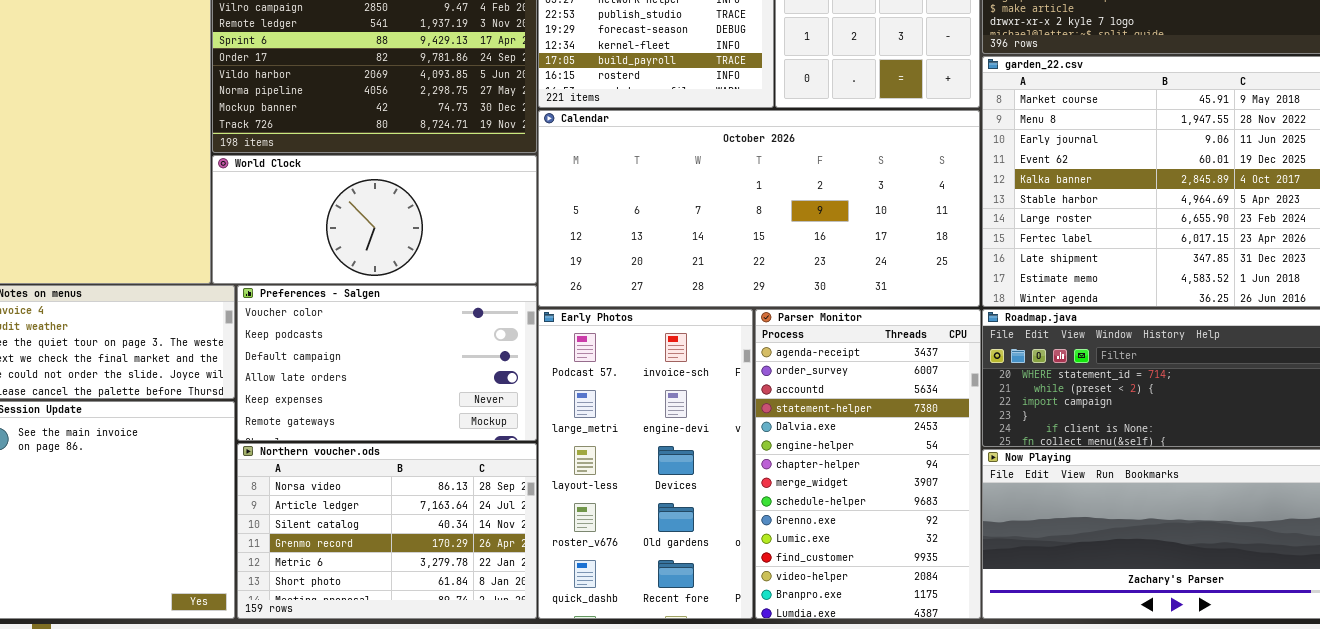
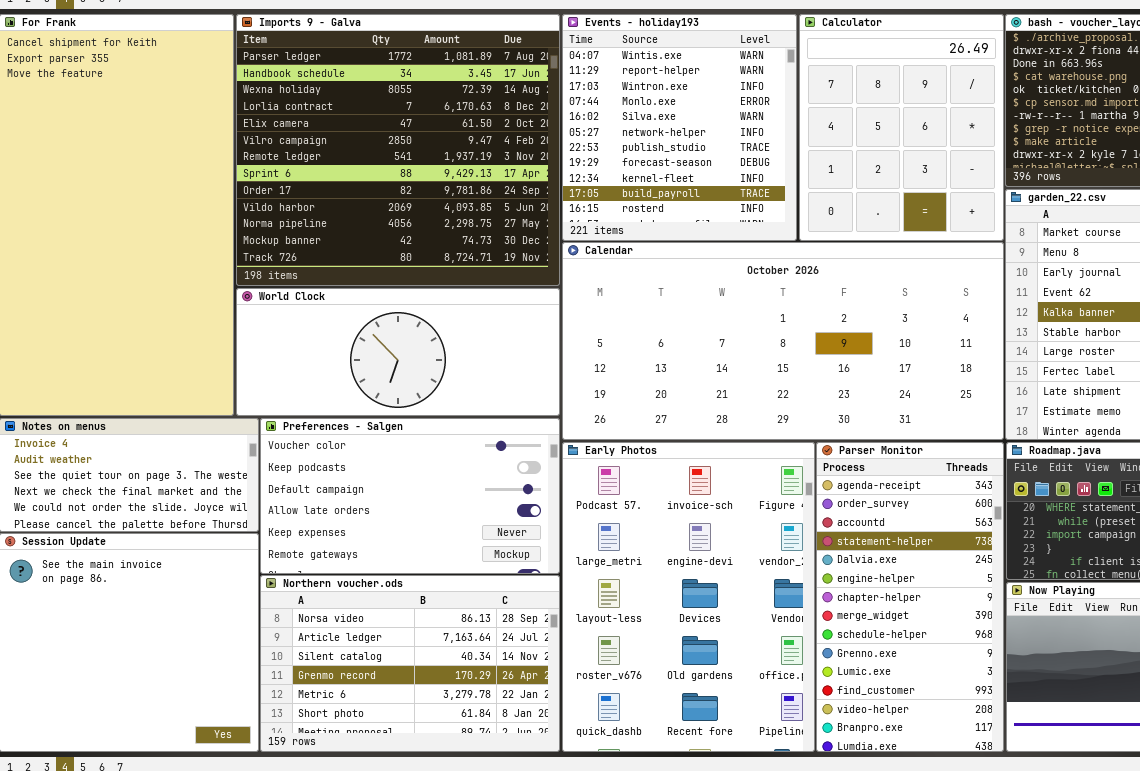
Early Photos: [538,309,753,619] -> [562,442,815,752], resized
Parser Monitor: [755,309,981,619] -> [816,442,1004,752], resized

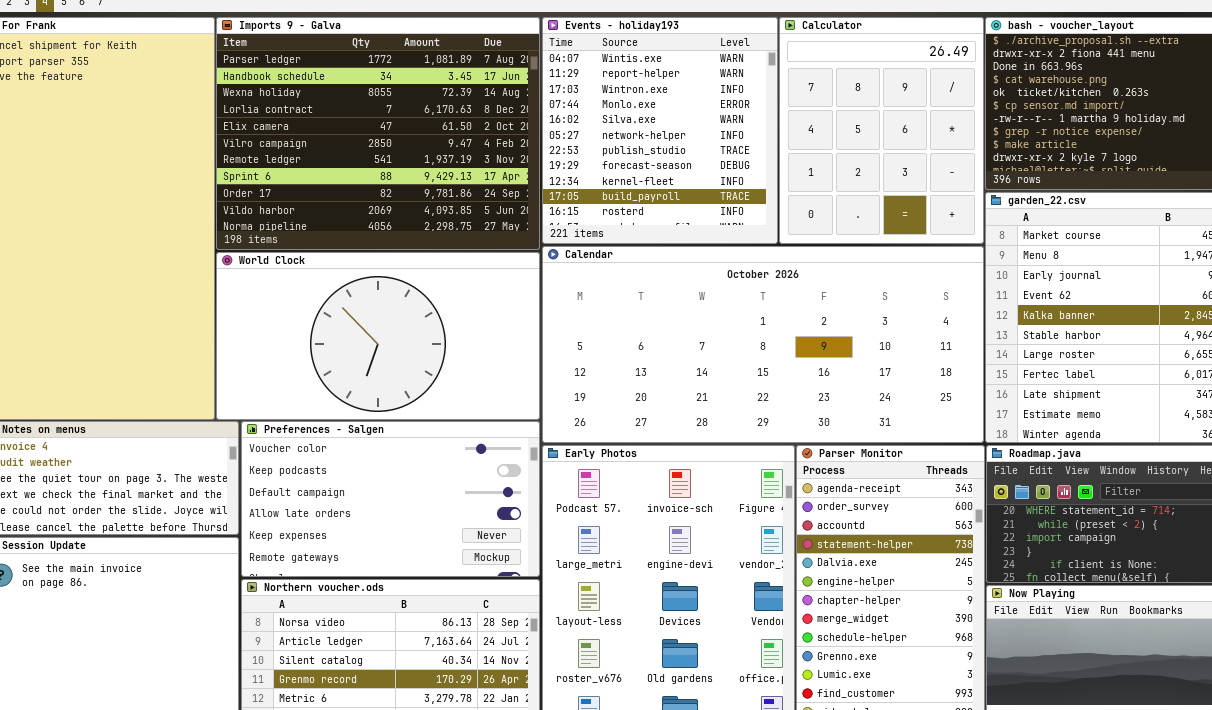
Imports 9 - Galva: [236,14,560,286] -> [216,17,540,250], resized
World Clock: [236,288,560,416] -> [216,252,540,420], resized

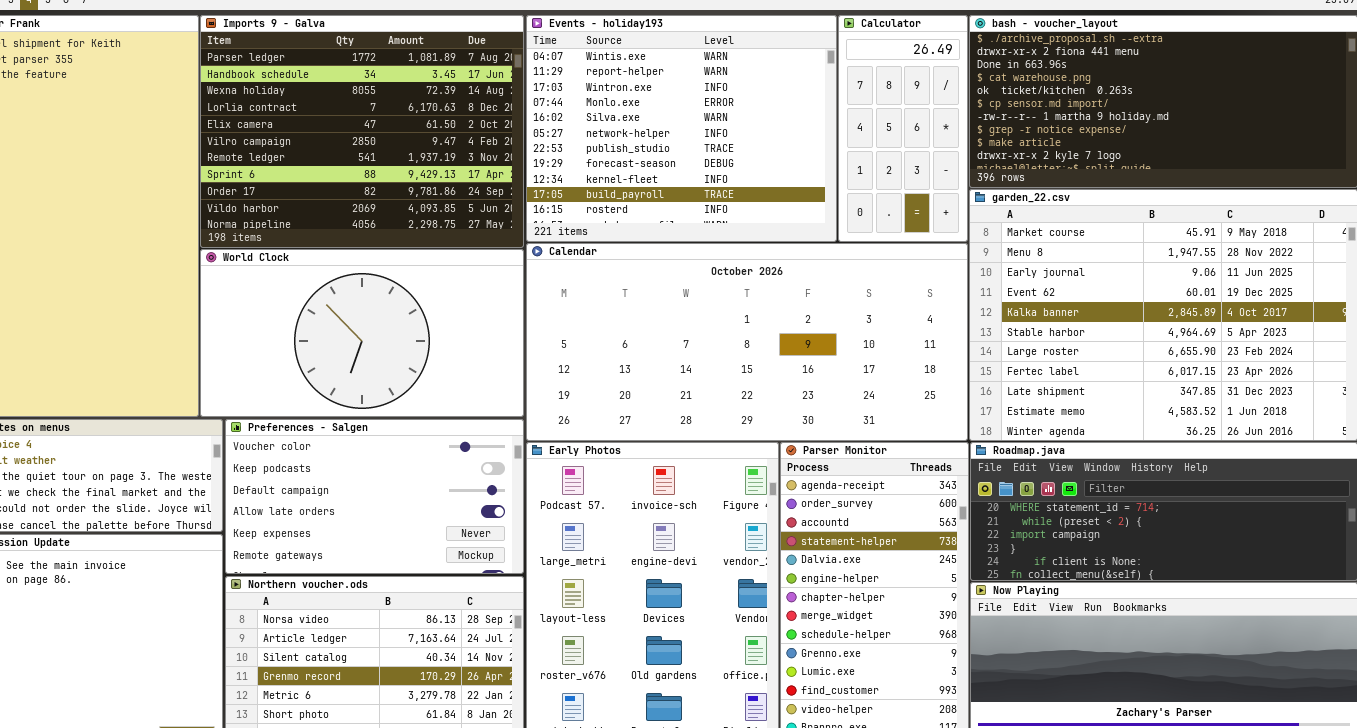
Events - holiday193: [542,17,778,244] -> [526,15,837,242], resized
Calculator: [779,17,984,244] -> [838,15,968,242], resized

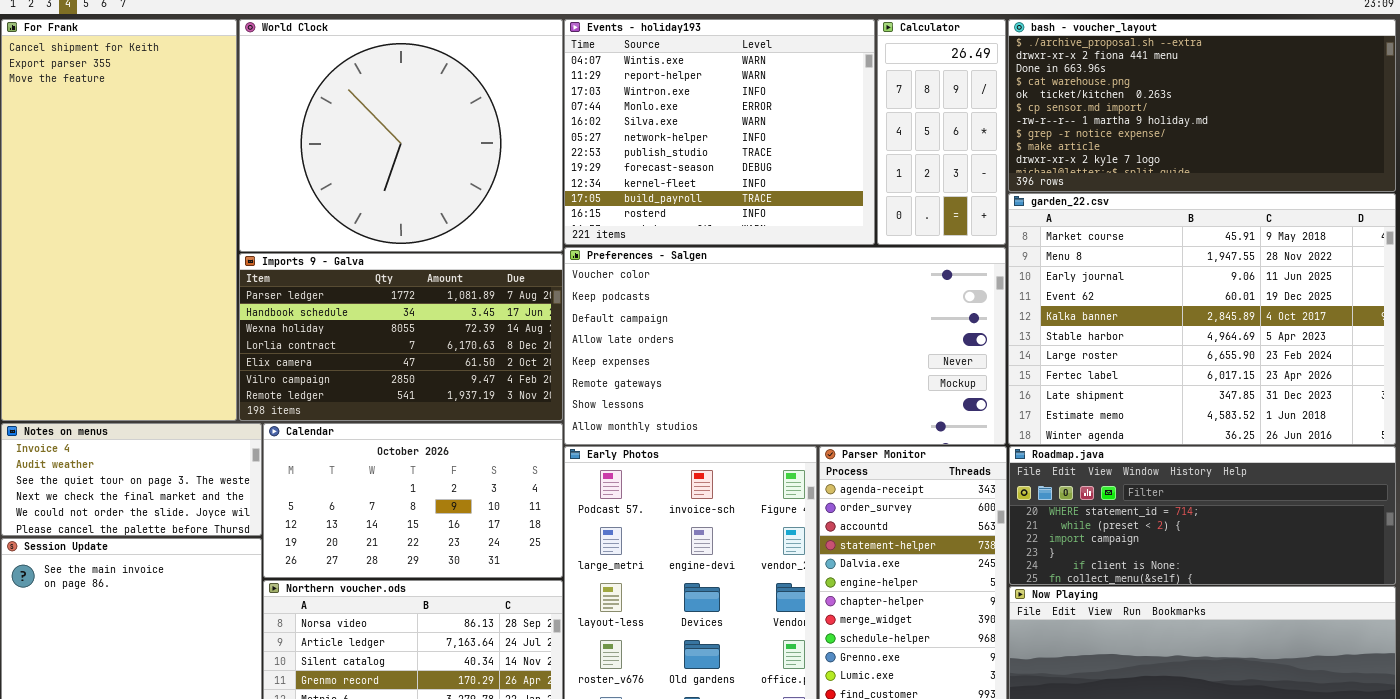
Imports 9 - Galva: [200,15,524,248] -> [239,253,563,421], moved, resized
Calendar: [526,243,968,441] -> [263,423,563,578], moved, resized
World Clock: [200,249,524,417] -> [239,19,563,252], moved, resized
Preferences - Salgen: [225,419,524,574] -> [564,247,1006,445], moved, resized

